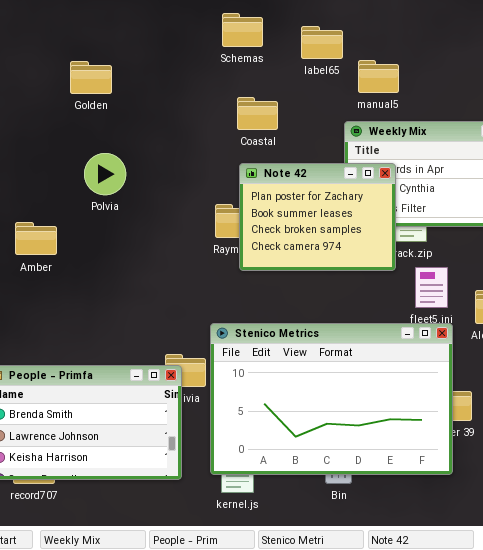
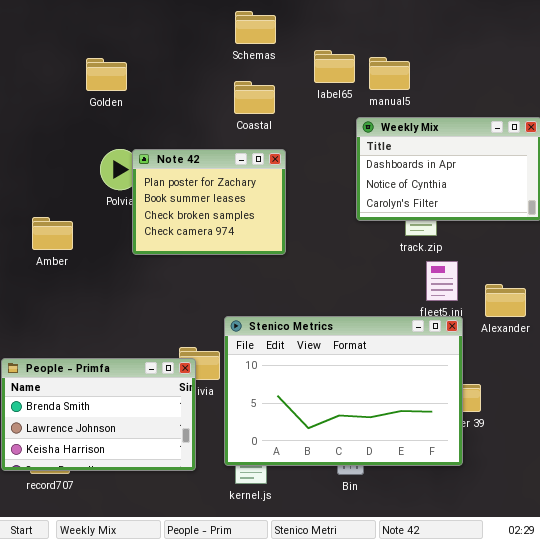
label65: [301,26,343,59] -> [314,50,355,83], moved
Coastal: [237,97,278,130] -> [234,81,275,114], moved
Note 42: [239,163,396,271] -> [132,149,286,255], moved

